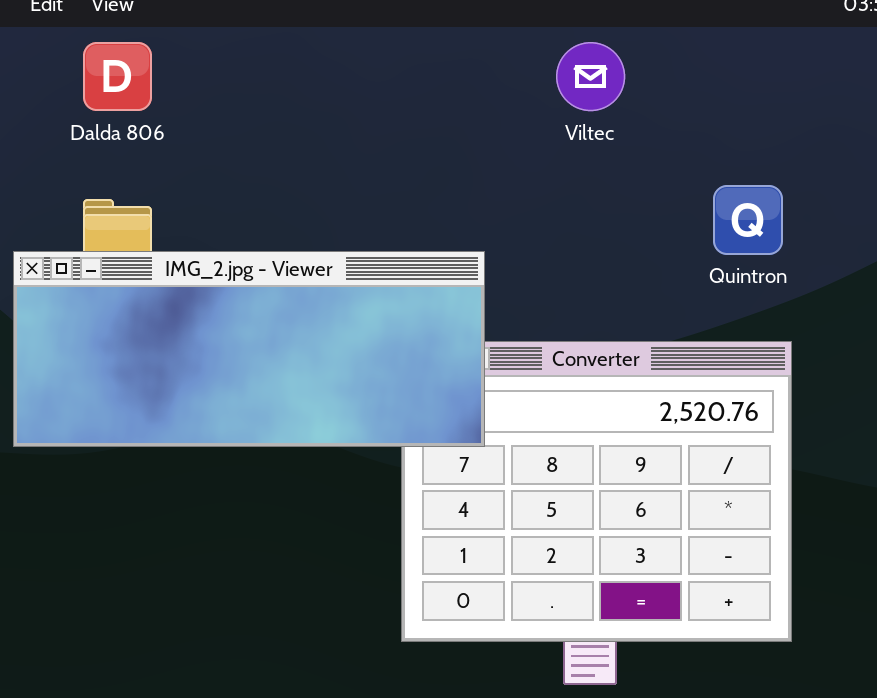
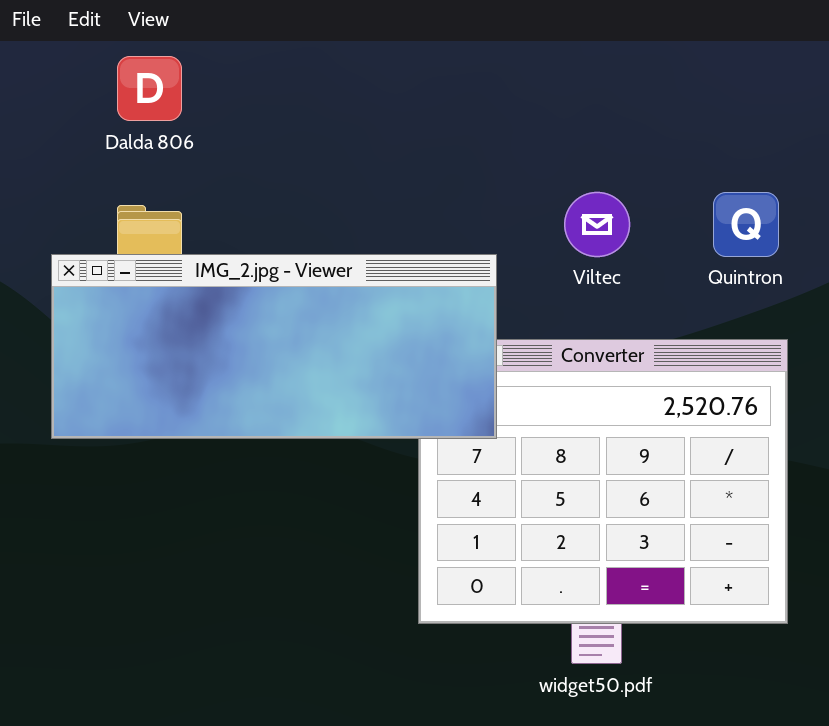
Viltec: [556,42,625,111] -> [564,192,630,257], moved

